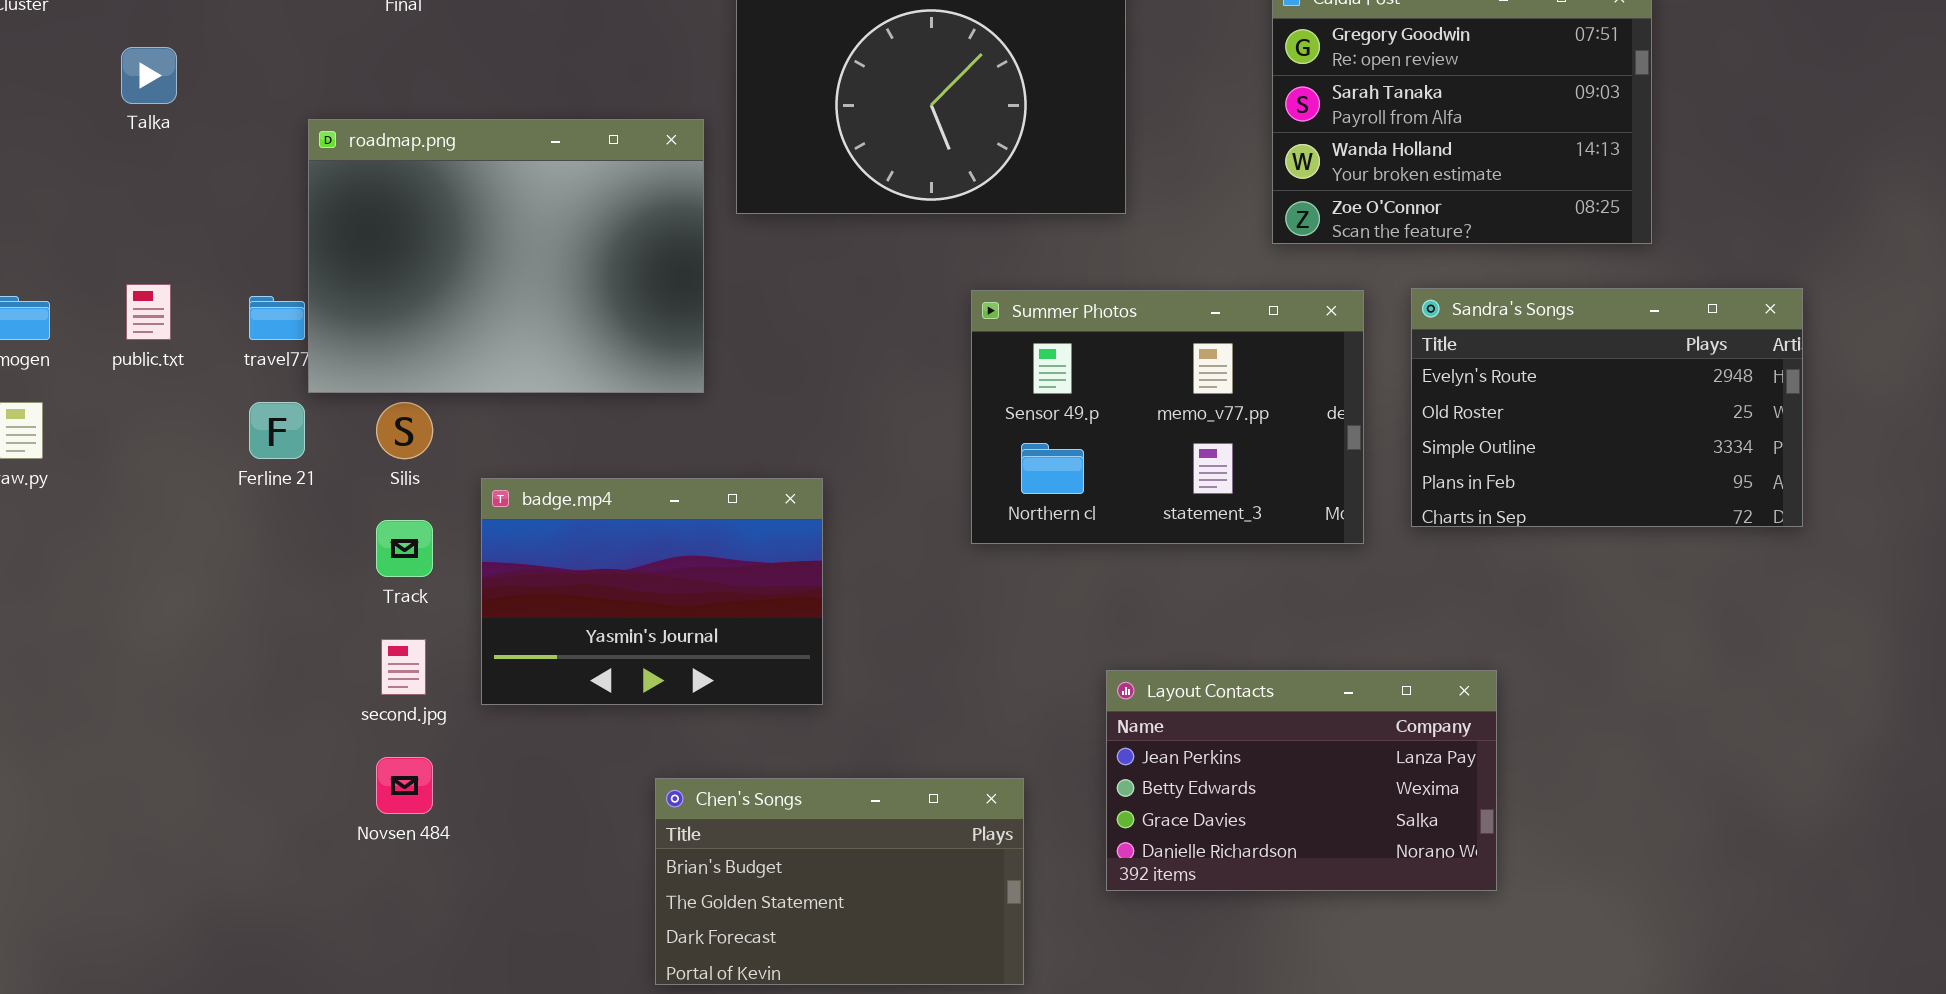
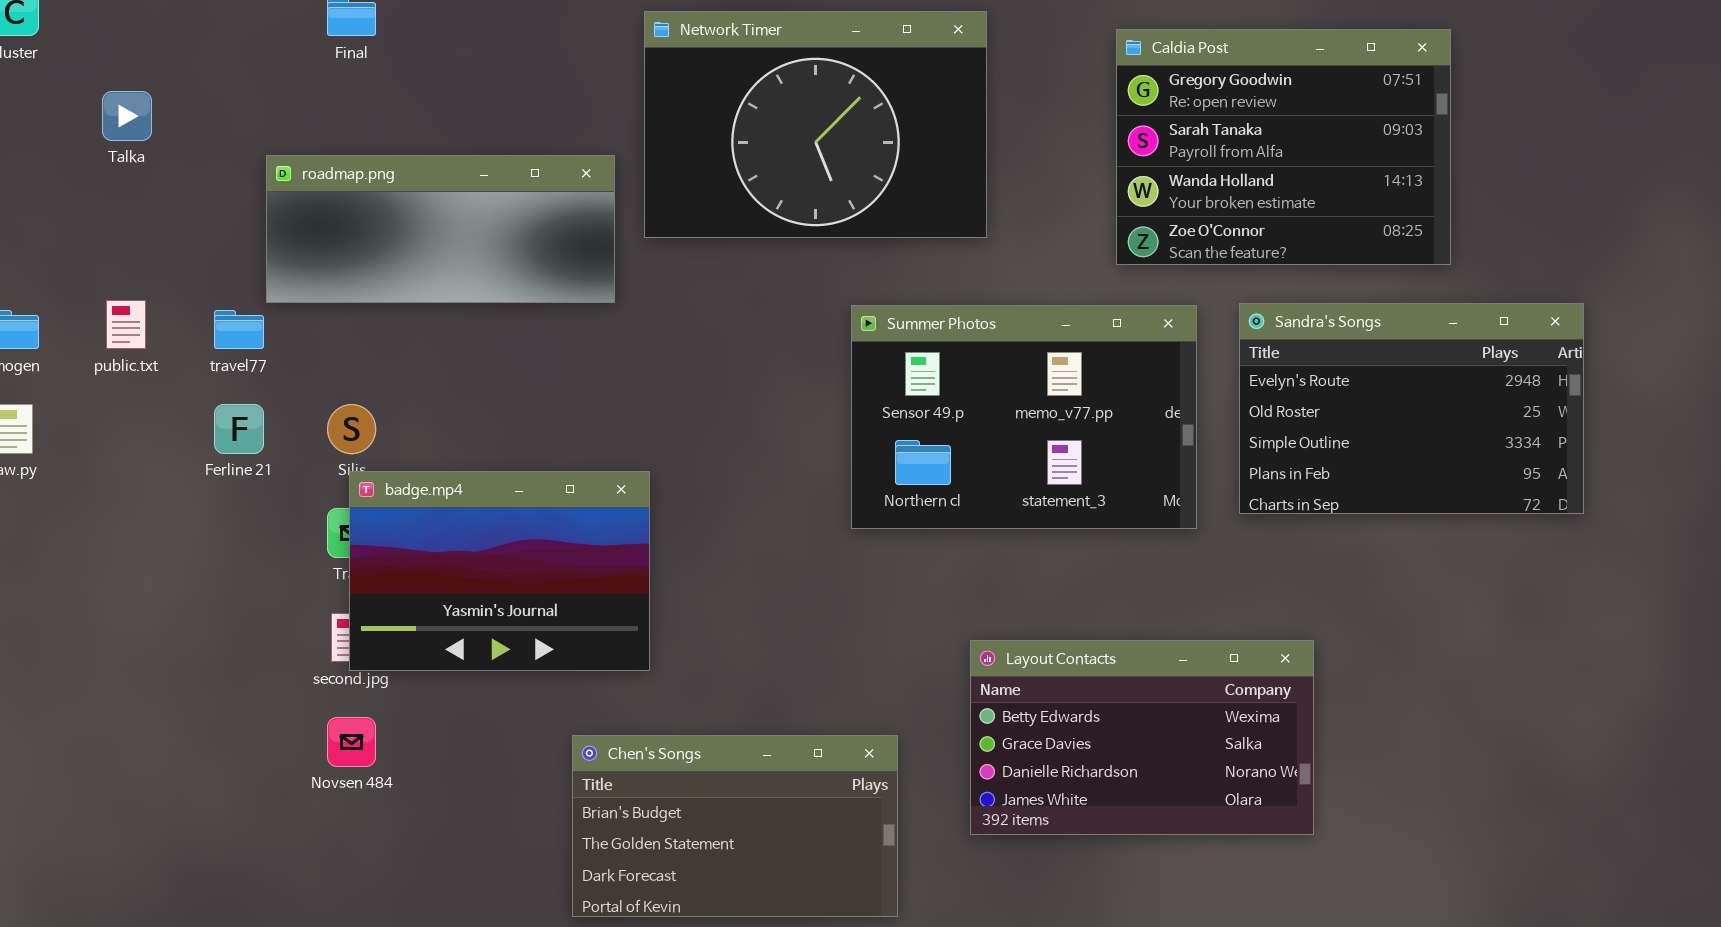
roadmap.png: [308,119,704,393] -> [266,155,615,303], resized
badge.mp4: [481,478,823,705] -> [349,471,650,671], moved
Layout Contacts: [1106,670,1497,891] -> [970,640,1314,835], scrolled down 1 row

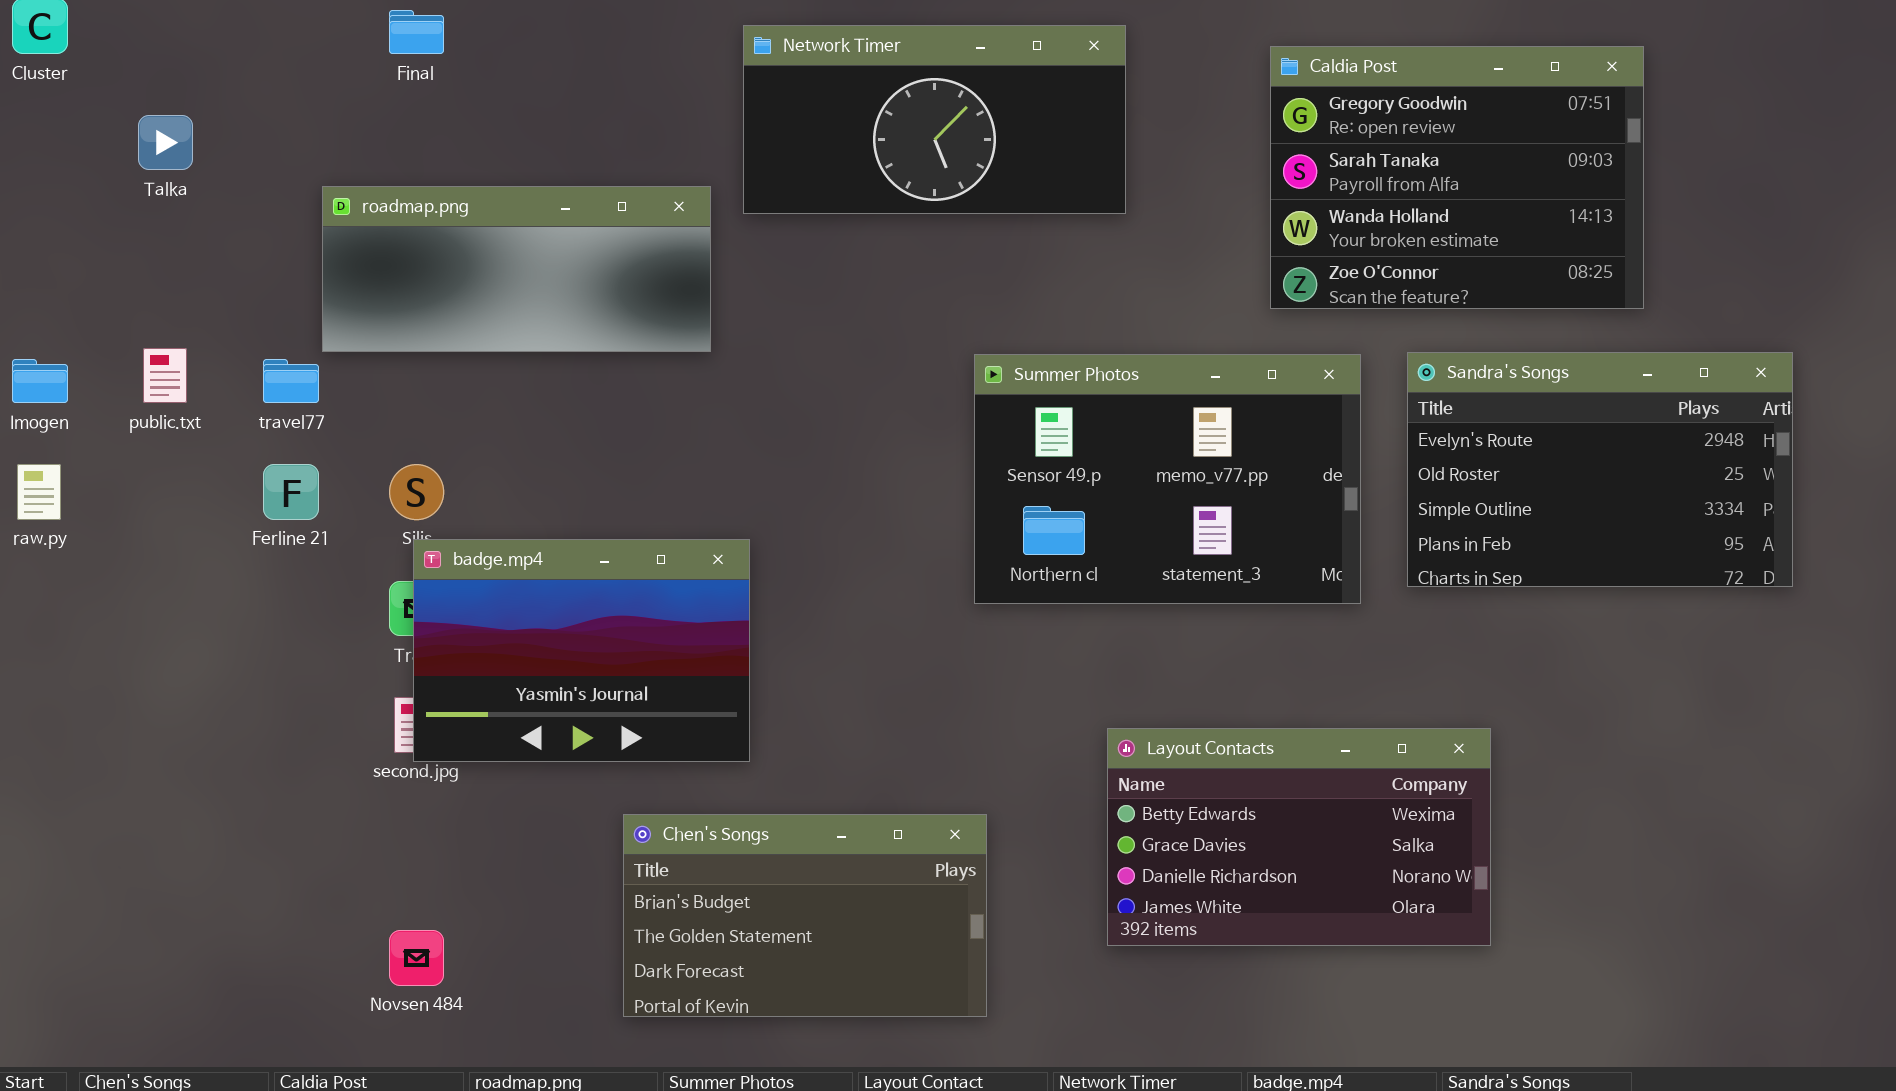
Network Timer: [644,11,987,238] -> [743,25,1126,214], resized
Novsen 484: [327,717,376,767] -> [389,930,444,986], moved
Chen's Songs: [572,735,898,917] -> [623,814,987,1017], moved

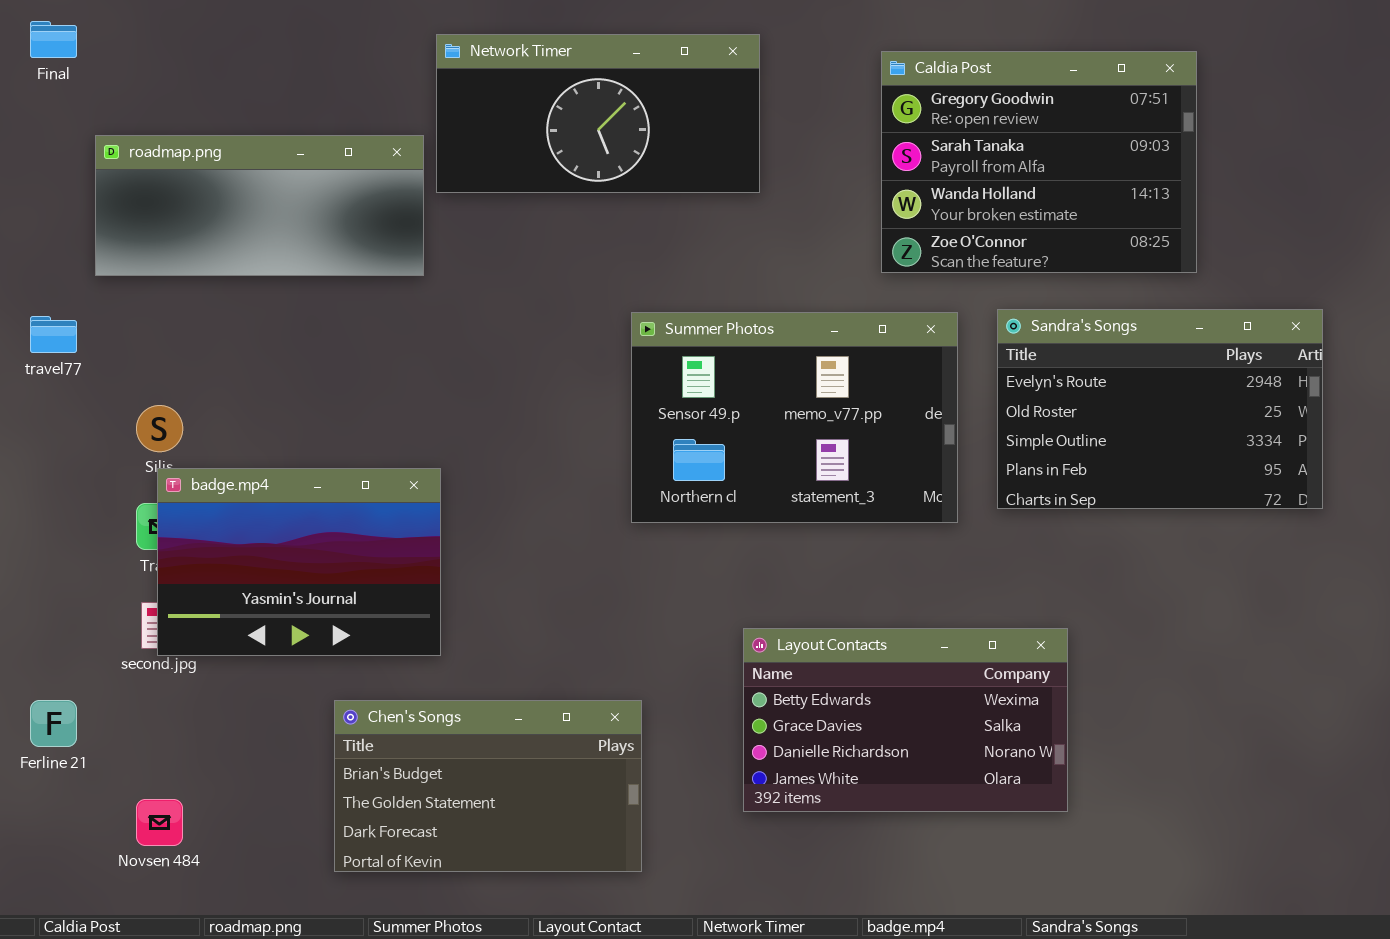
Final: [389,10,444,54] -> [30,21,77,58], moved
roadmap.png: [322,186,711,352] -> [95,135,424,276], moved
Ferline 21: [263,464,319,520] -> [30,700,77,747], moved

